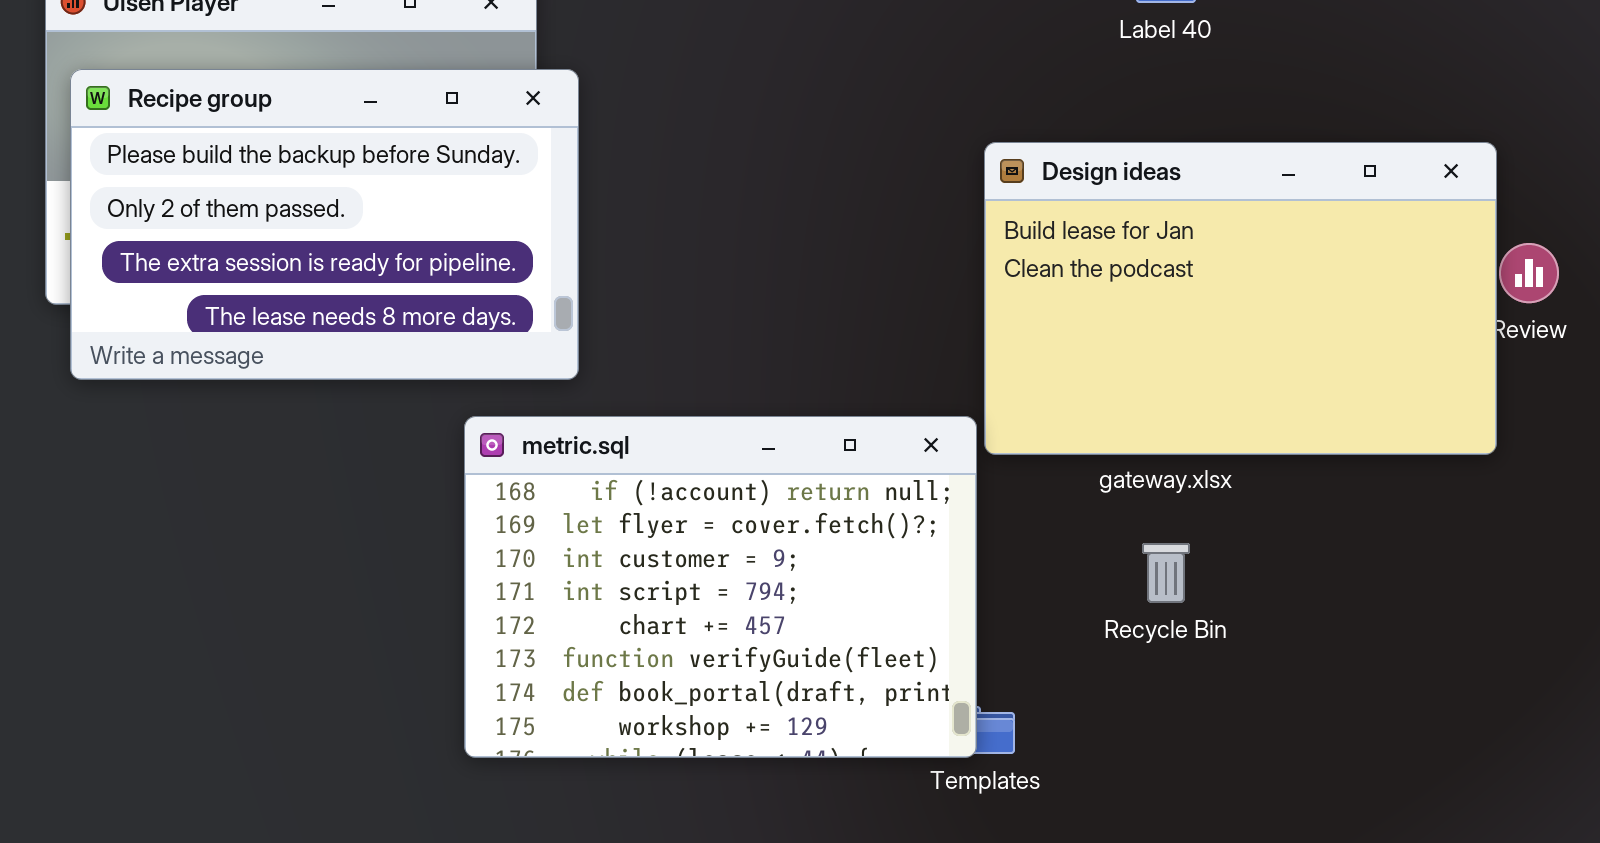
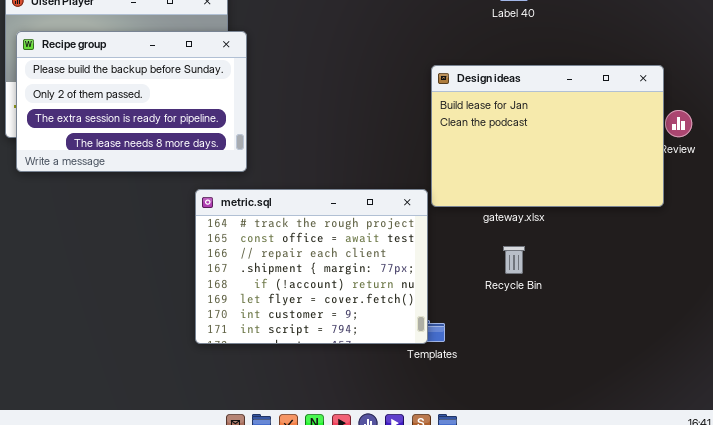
metric.sql: [464,416,977,758] -> [195,189,428,344], scrolled up 4 rows

